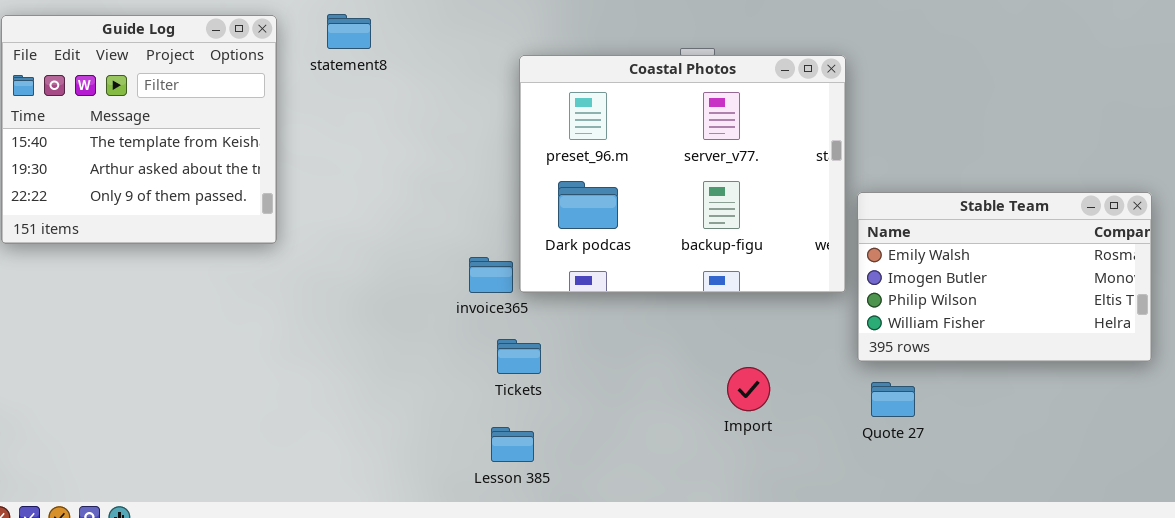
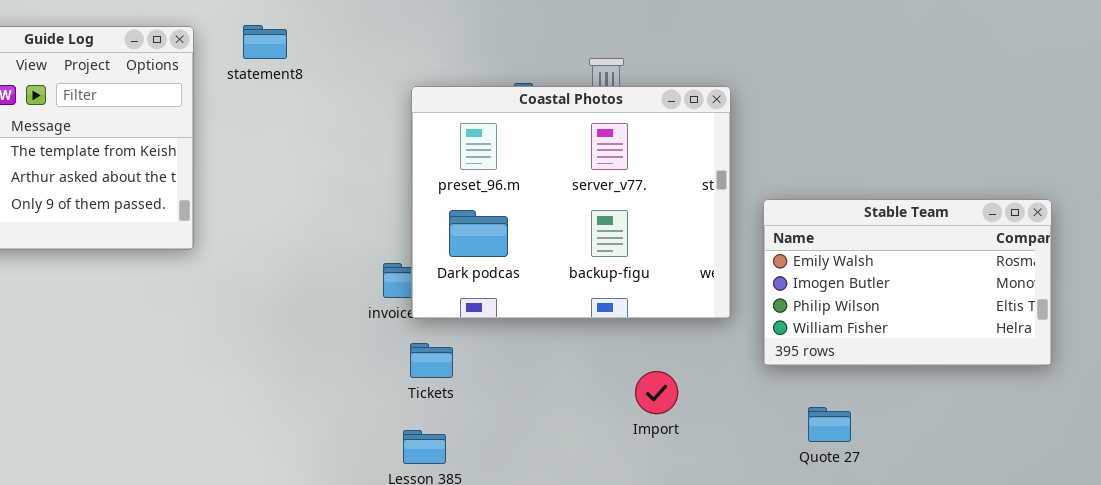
Coastal Photos: [519,55,846,293] -> [411,86,731,319], moved
Quote 27: [871,382,915,417] -> [808,407,851,442], moved

